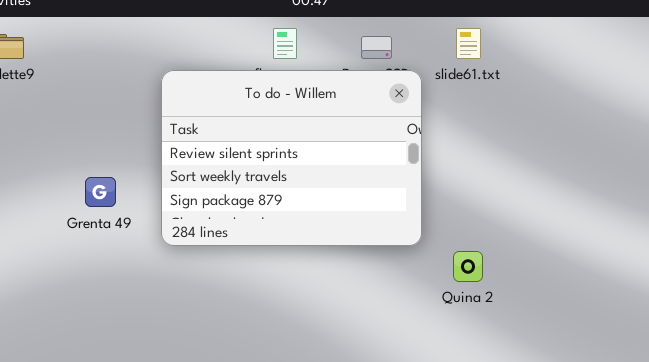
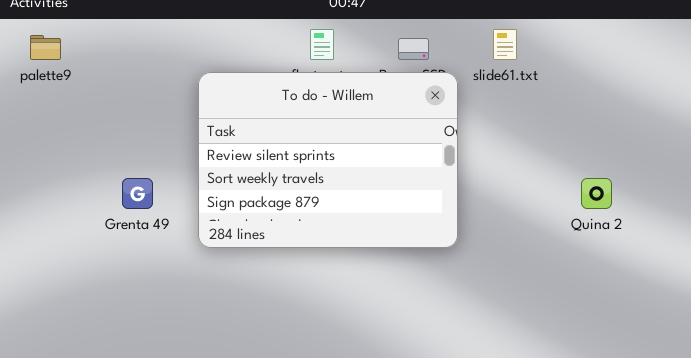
Quina 2: [453,251,483,282] -> [581,178,612,209], moved

